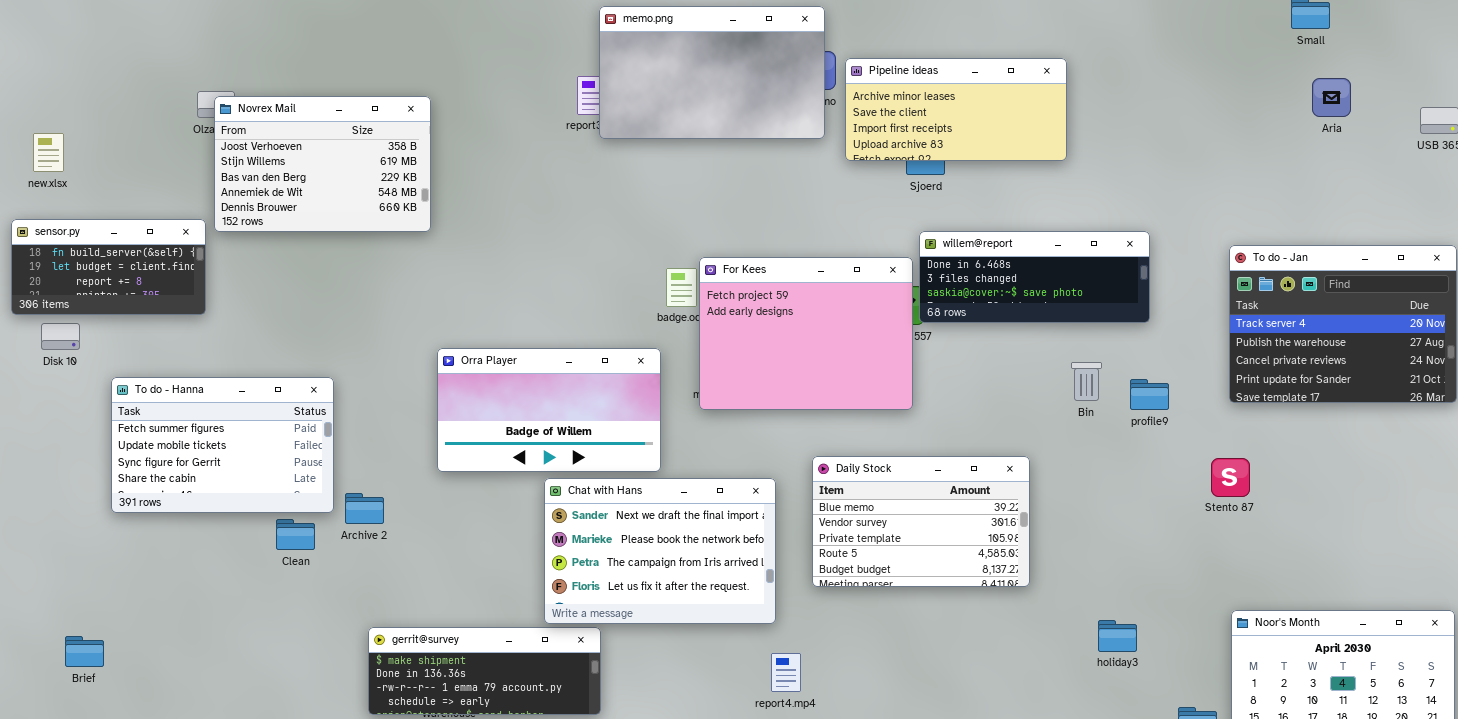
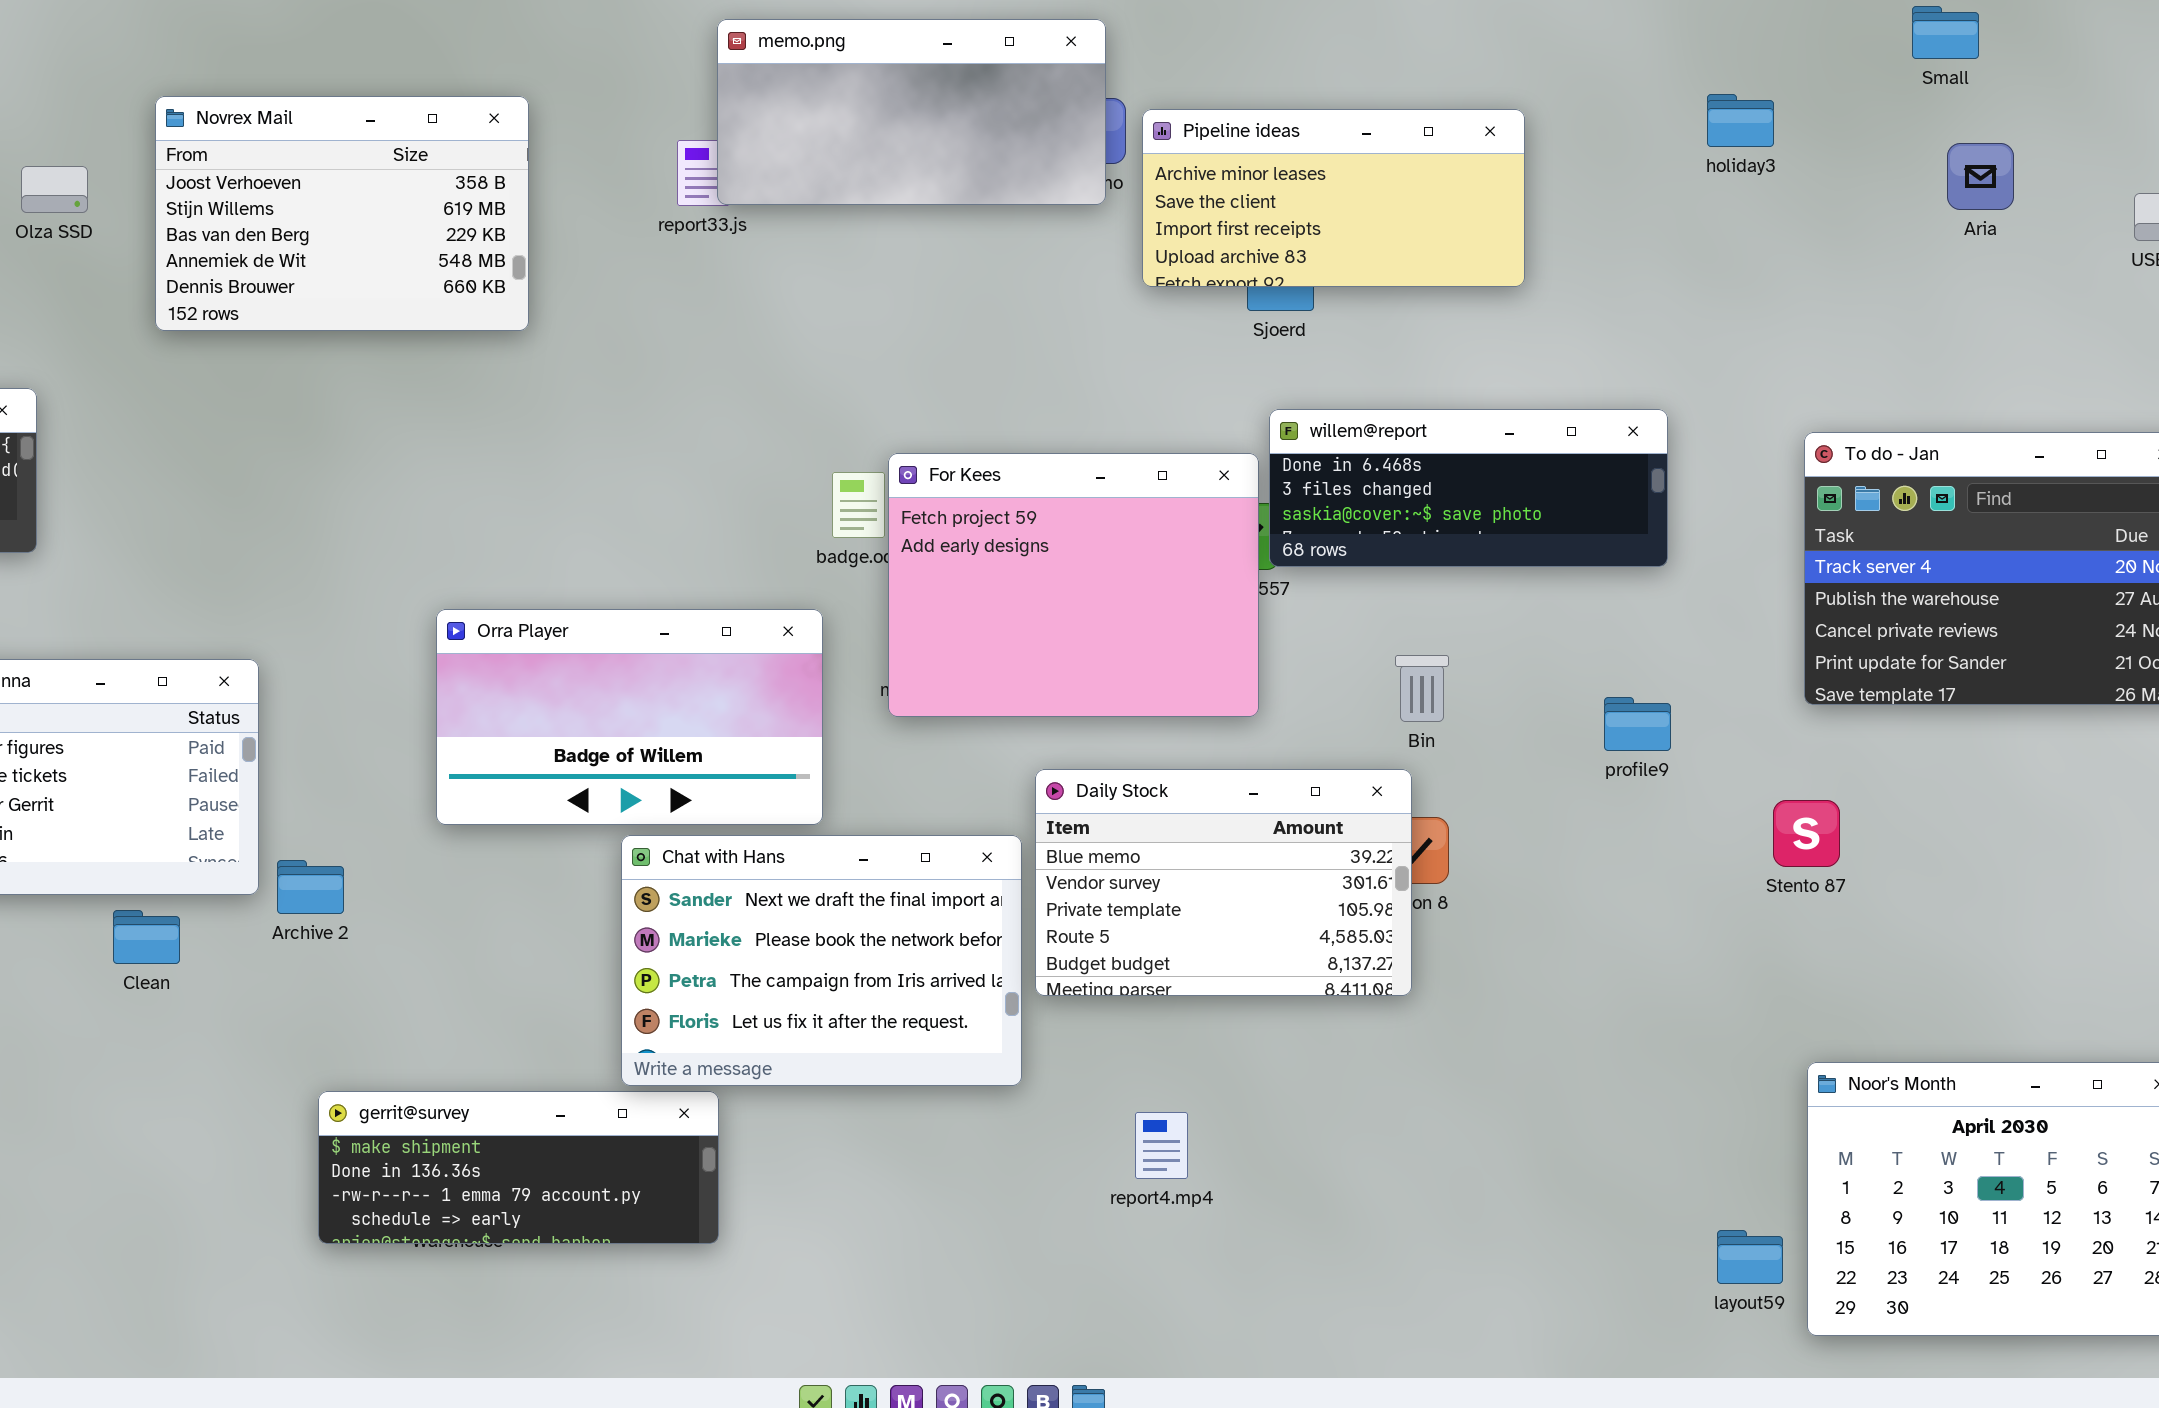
memo.png: [599,6,825,139] -> [717,19,1106,205], resized
Novrex Mail: [214,96,431,232] -> [155,96,529,331], moved
Bin: [1071,362,1102,401] -> [1395,655,1449,722], moved
profile9: [1130,379,1169,410] -> [1604,697,1671,751], moved
Daily Stock: [812,456,1030,587] -> [1035,769,1412,996], moved
Clean: [276,519,315,550] -> [113,910,180,964], moved
holiday3: [1098,620,1137,652] -> [1707,94,1774,147], moved
report4.mp4: [771,653,801,692] -> [1135,1112,1188,1179], moved

